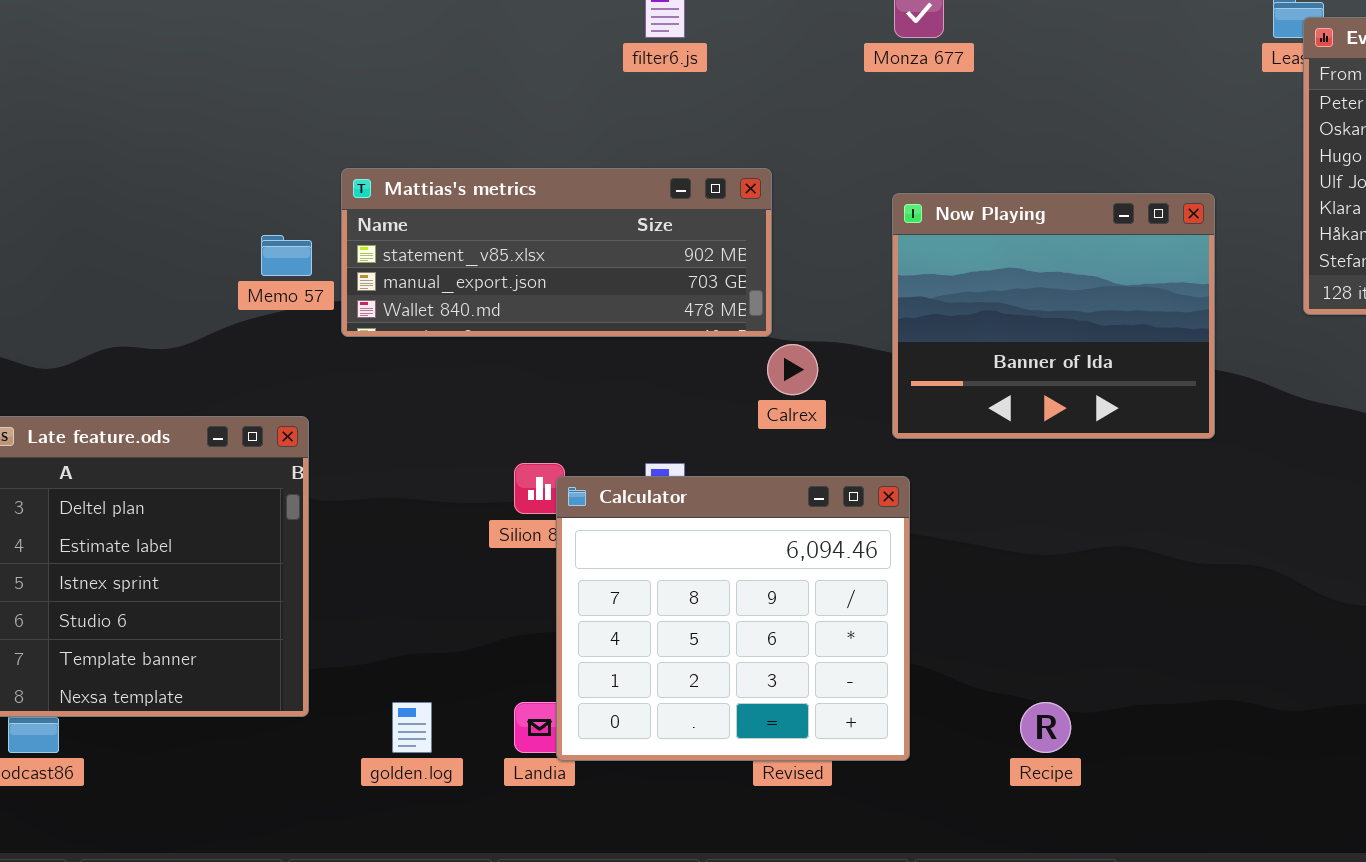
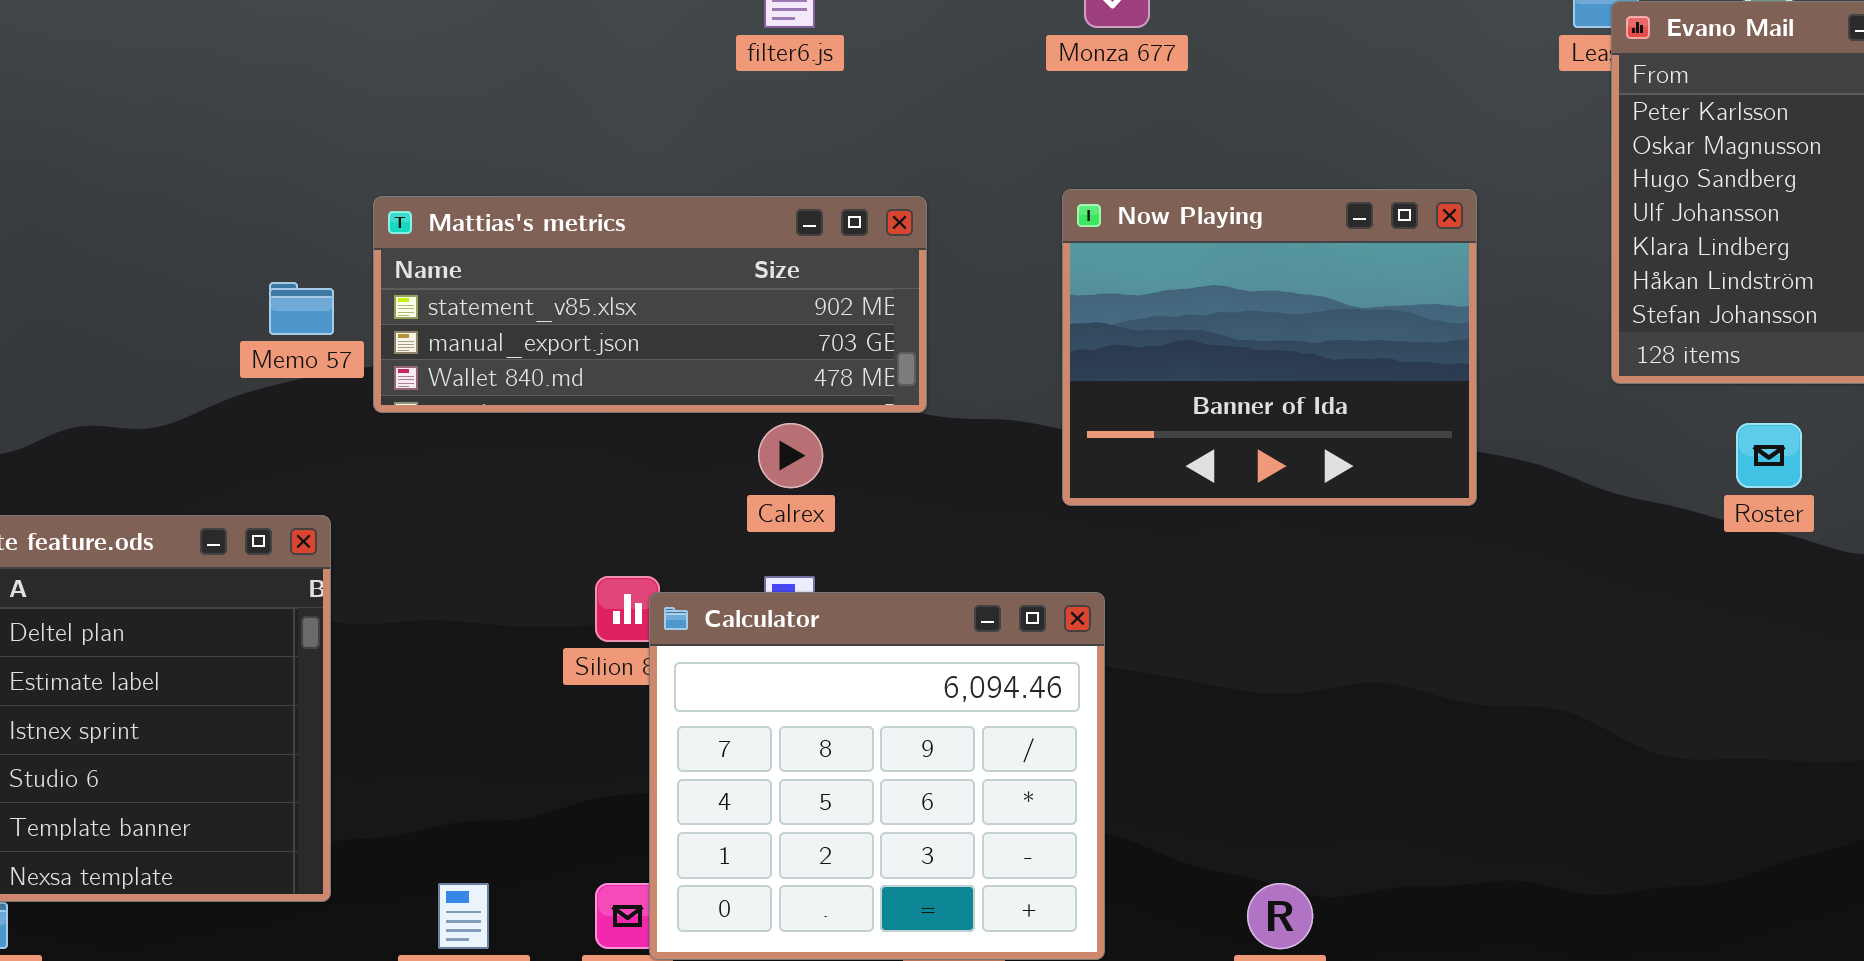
Now Playing: [892,193,1215,439] -> [1062,189,1477,506], moved
Calrex: [767,344,818,395] -> [758,423,823,488], moved

